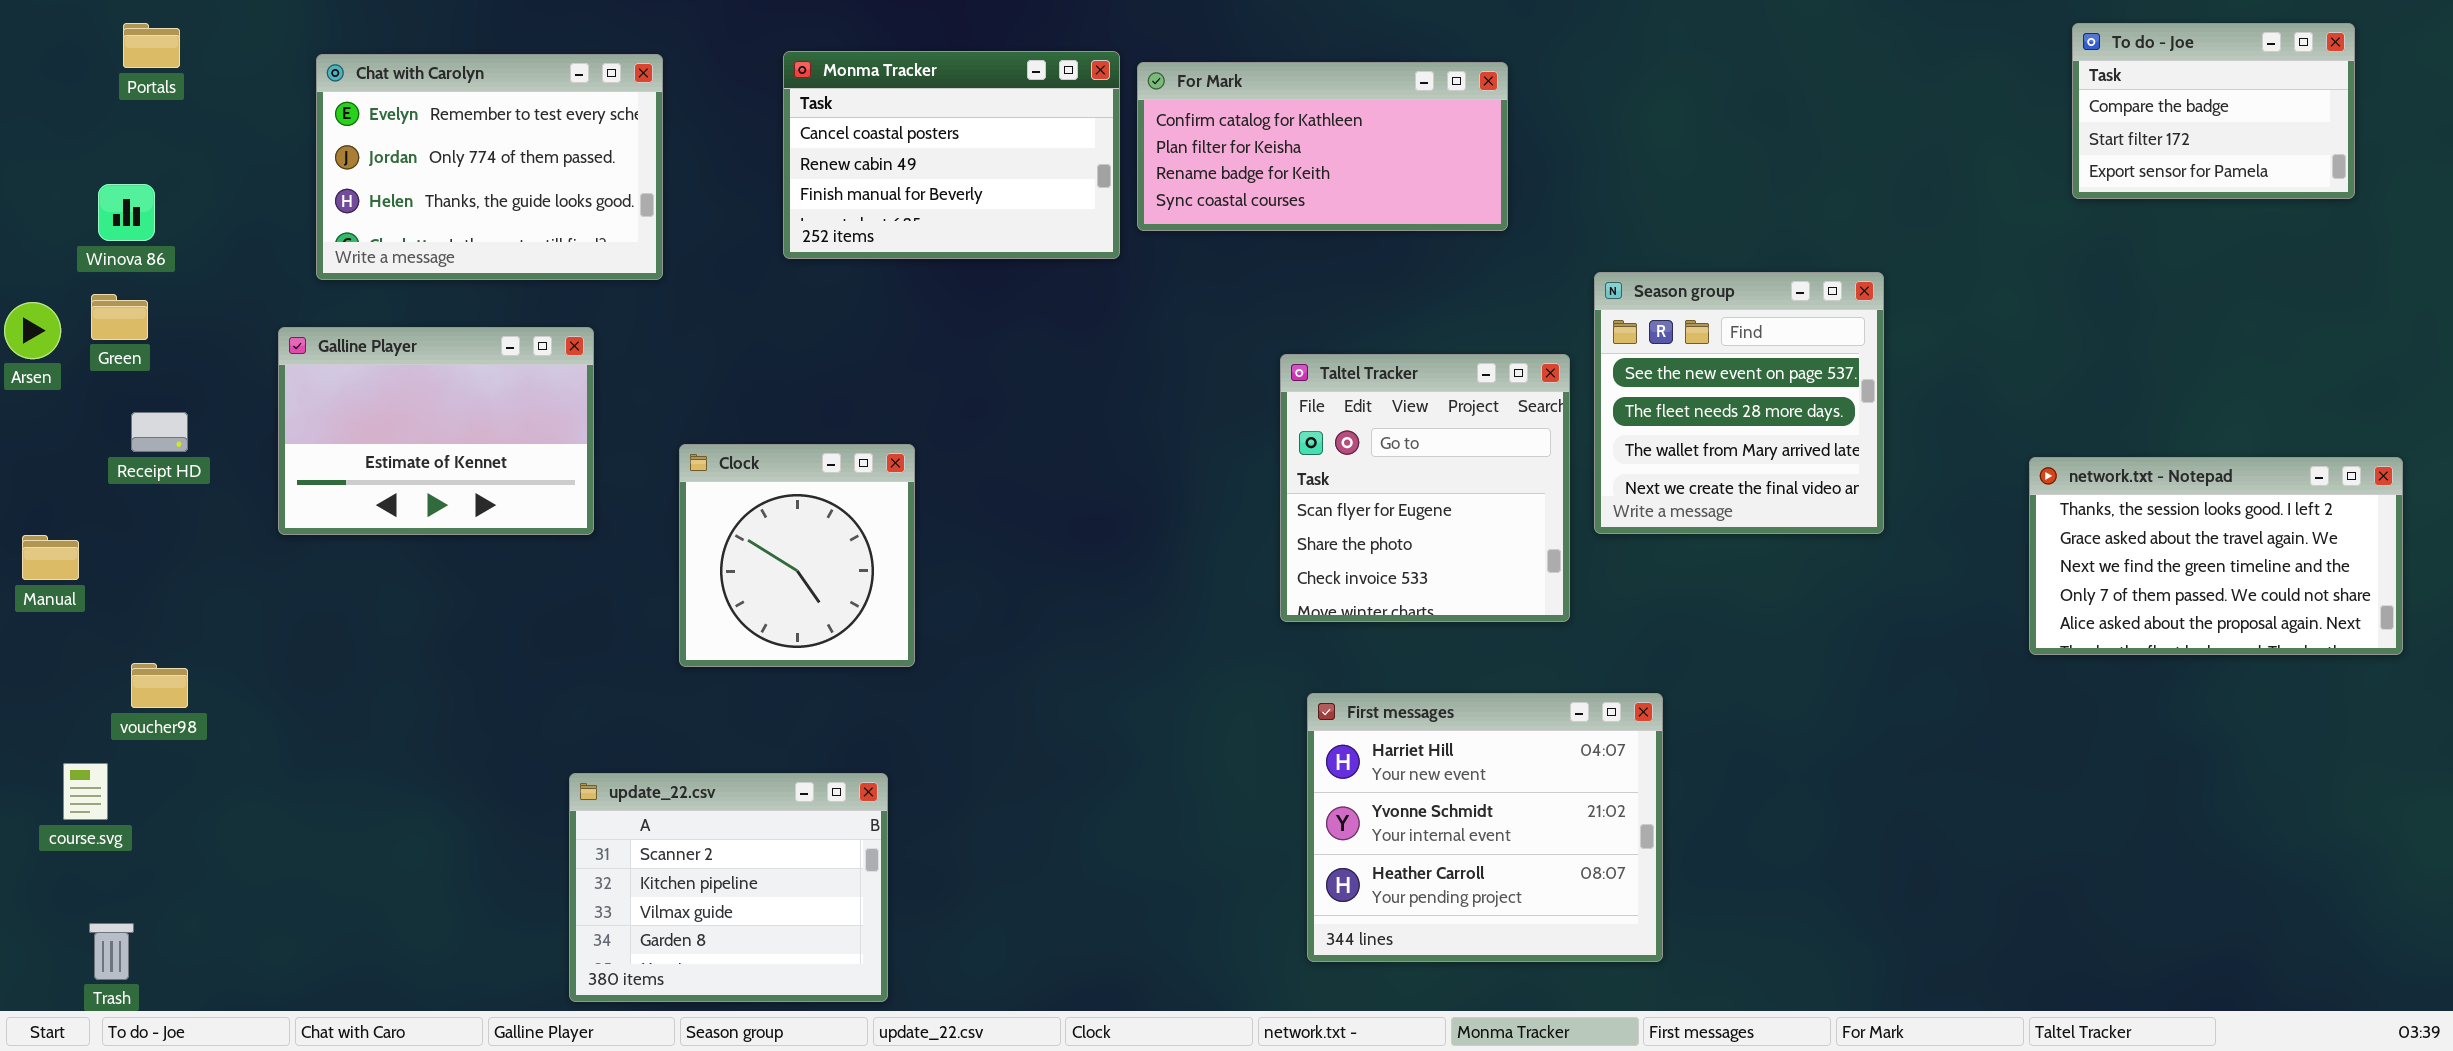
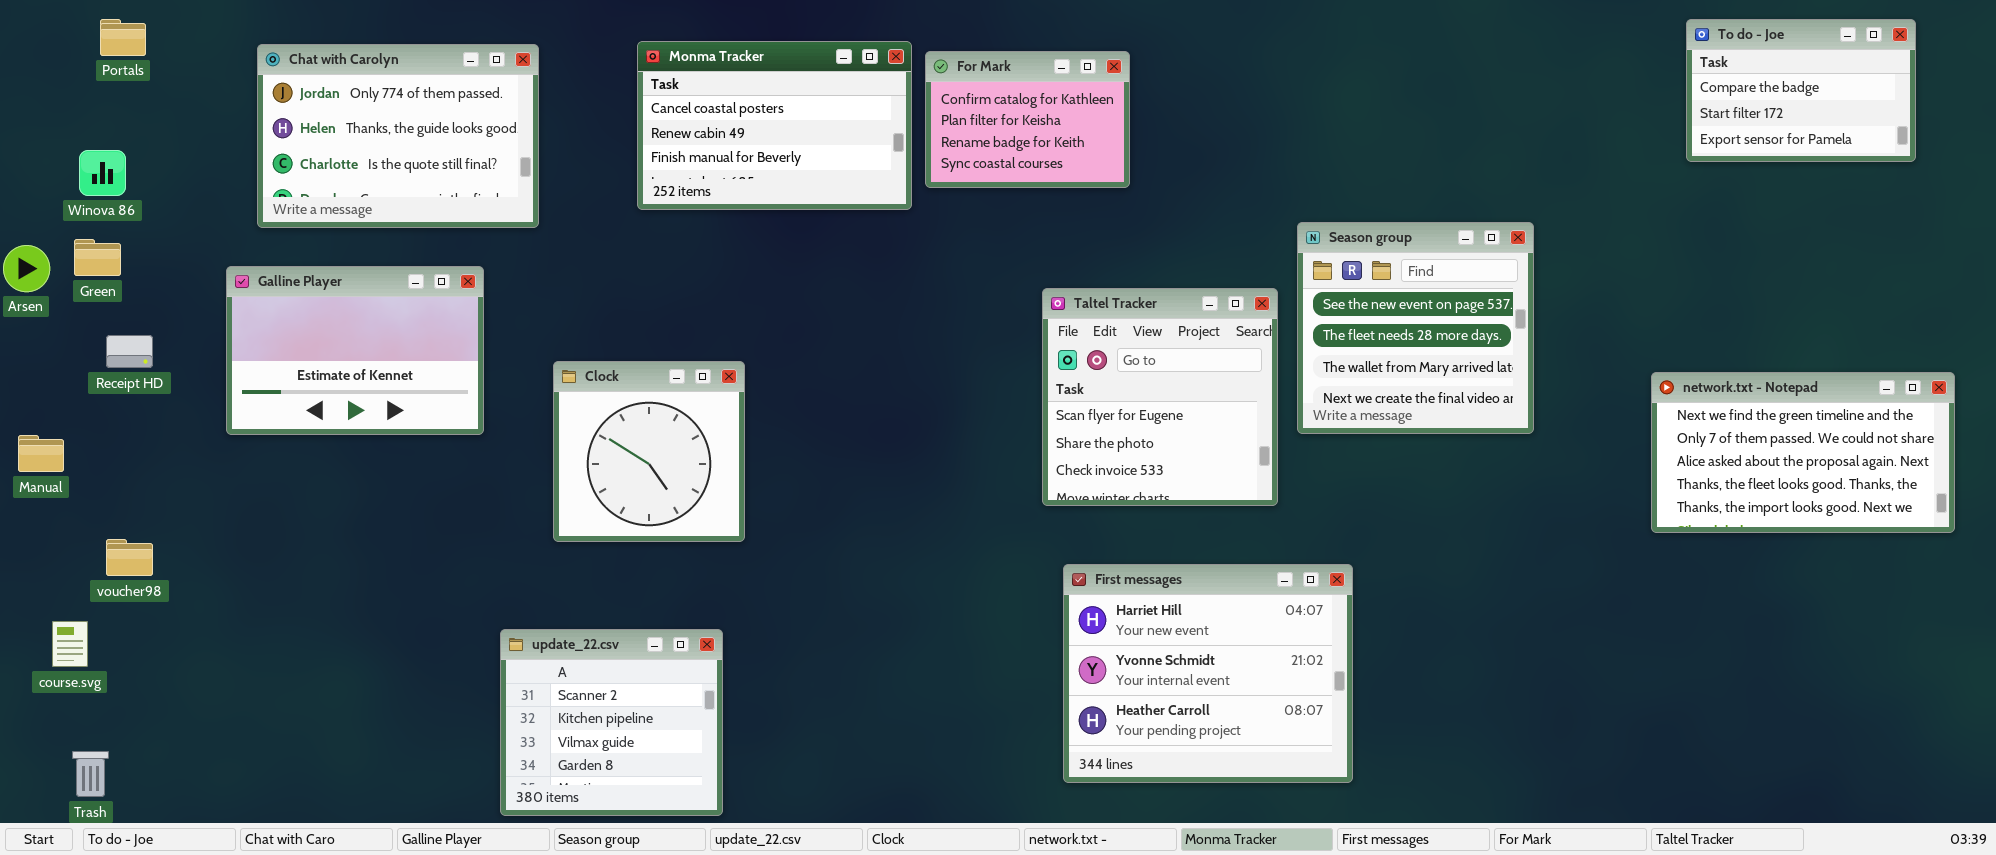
Chat with Carolyn: [316,54,663,280] -> [257,44,539,228], scrolled down 1 row
For Mark: [1137,62,1508,231] -> [925,51,1130,188], resized
network.txt - Notepad: [2029,457,2403,655] -> [1651,372,1955,533], scrolled down 2 rows
update_22.csv: [569,773,888,1002] -> [500,629,723,816], resized

